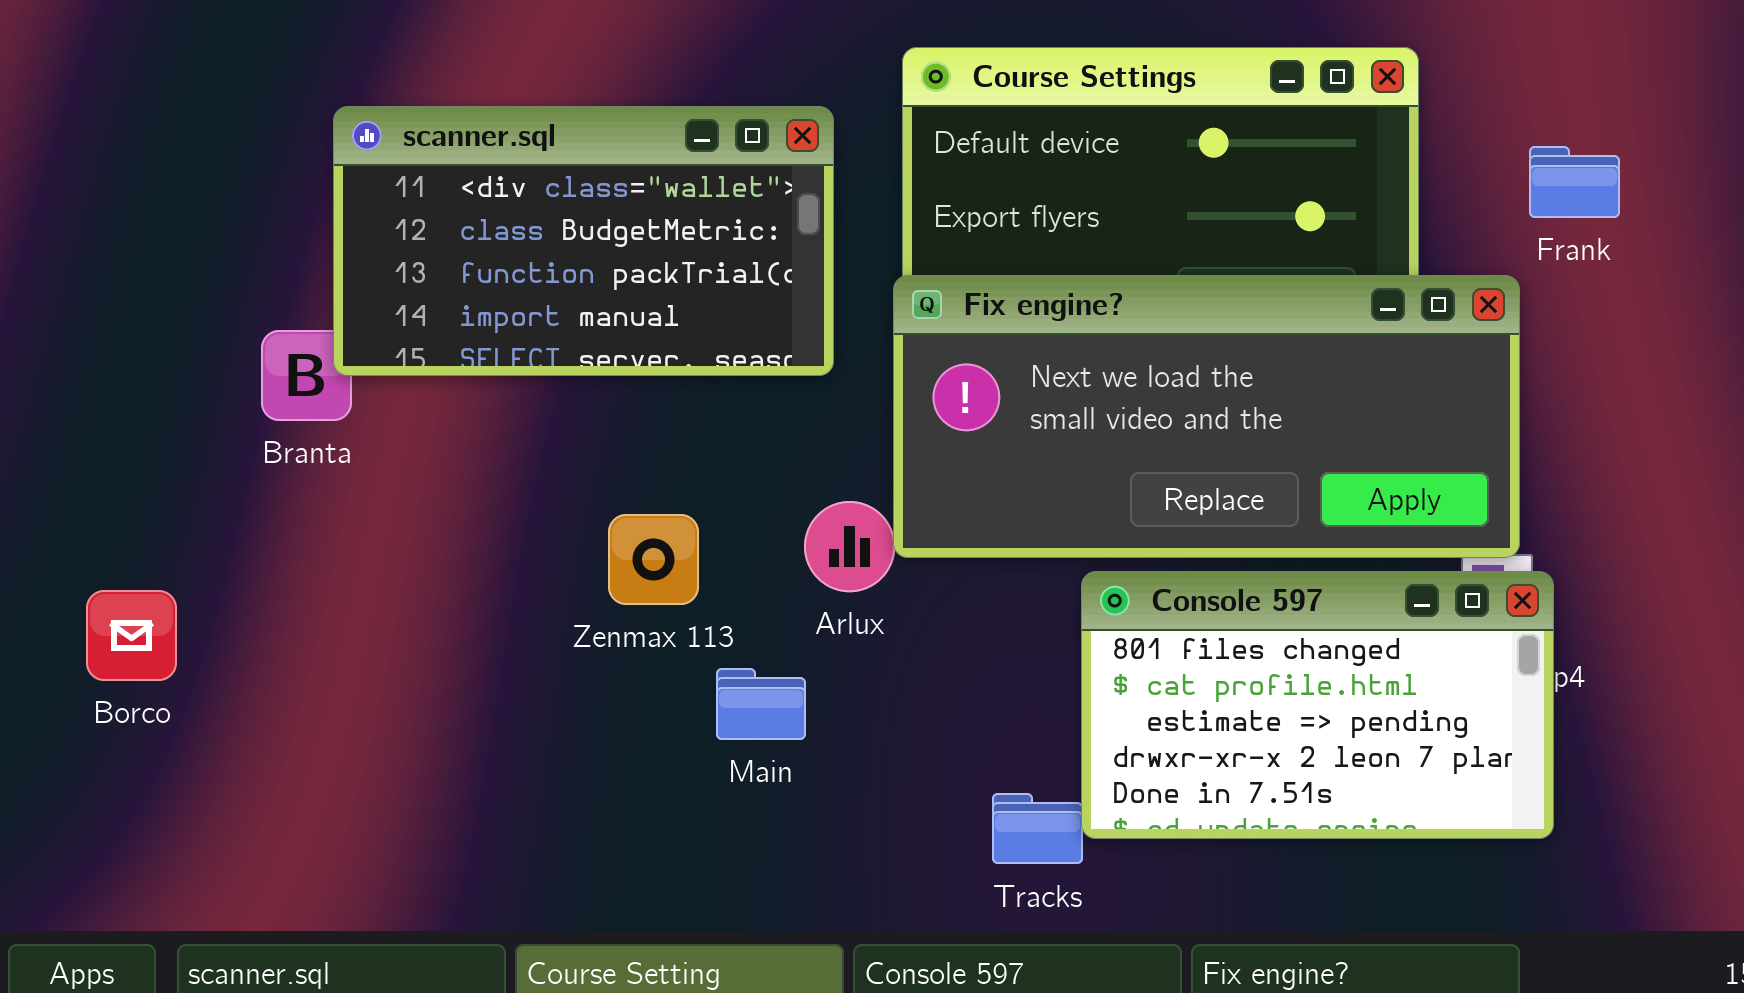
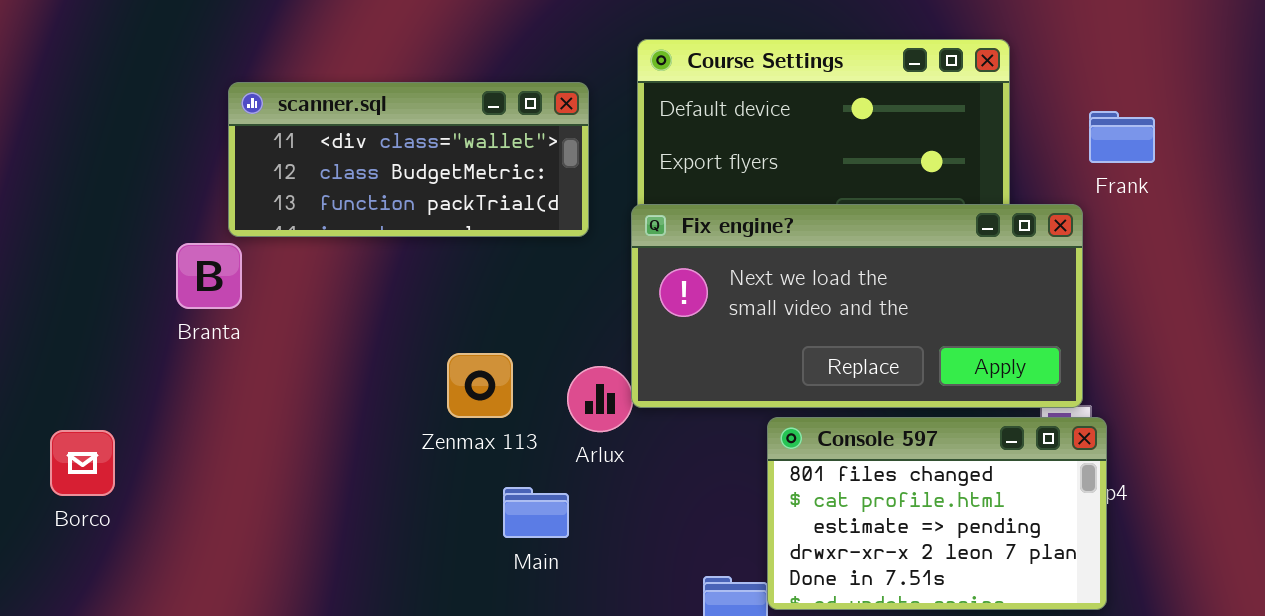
scanner.sql: [333,106,834,376] -> [228,82,589,237], resized
Zenmax 113: [608,514,699,605] -> [447,353,513,418], moved

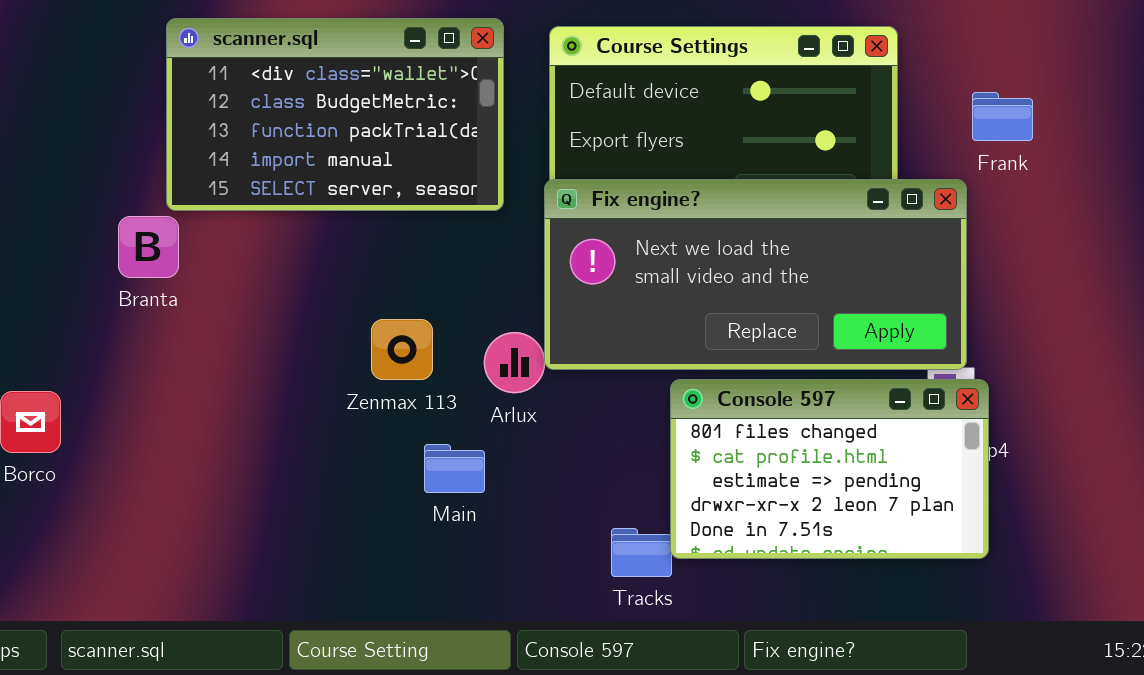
scanner.sql: [228,82,589,237] -> [166,18,504,211], resized

